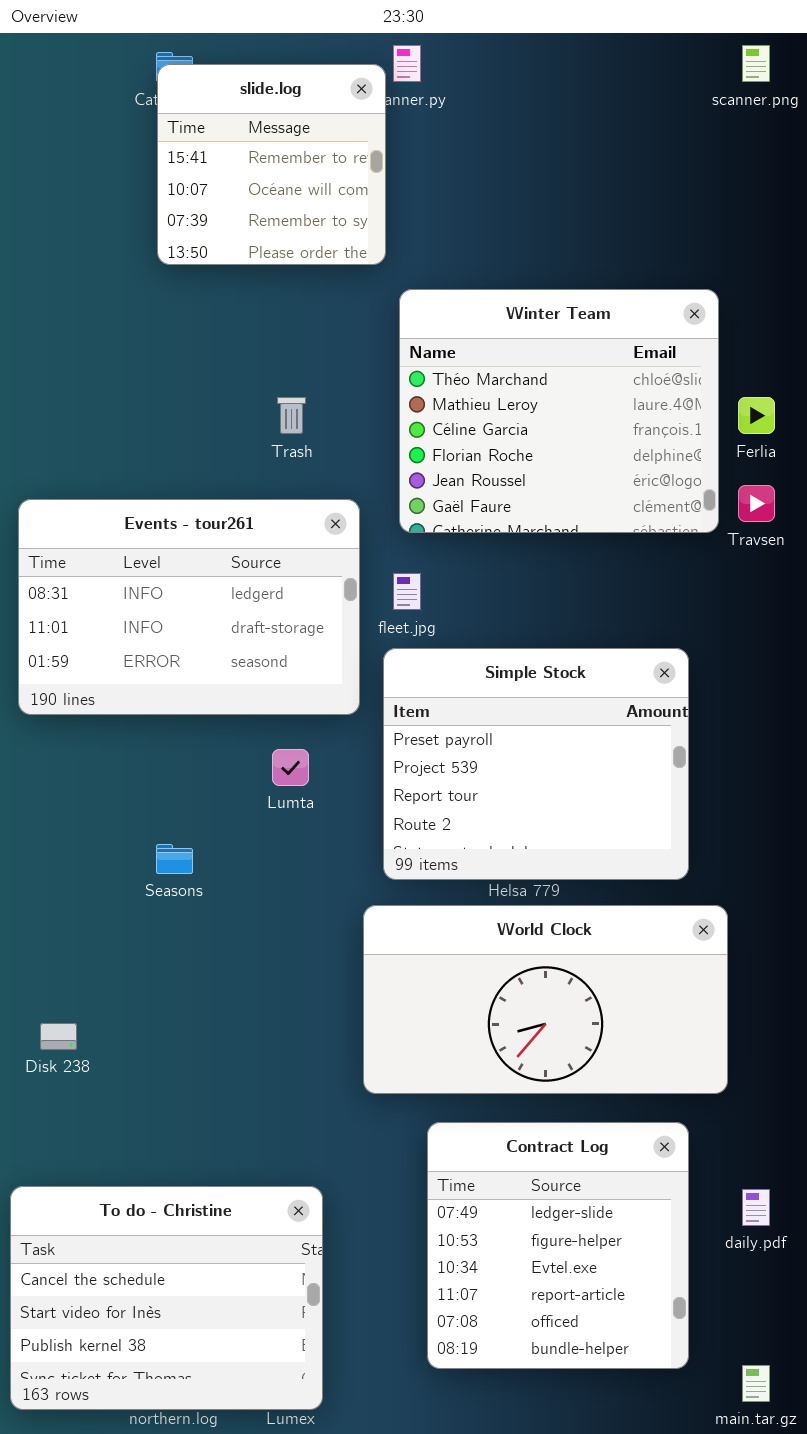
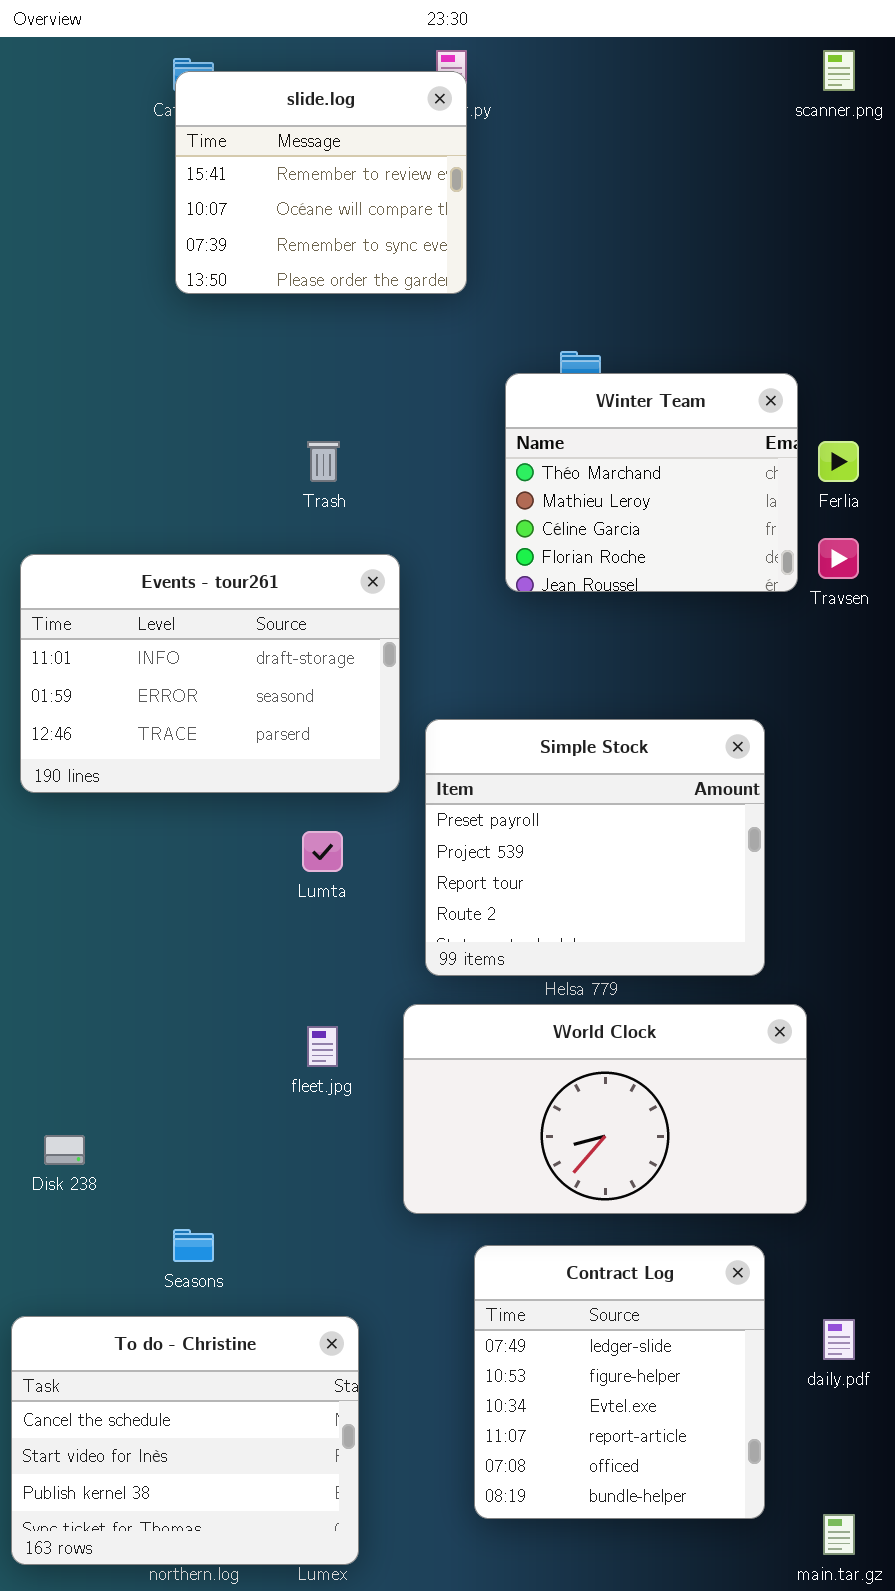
slide.log: [157,64,386,265] -> [175,71,467,294], resized
Winter Team: [399,289,719,533] -> [505,373,798,592], resized
Events - tour261: [18,499,360,715] -> [20,554,400,793], scrolled down 1 row
fleet.jpg: [393,573,421,610] -> [307,1026,338,1067], moved
Seasons: [156,844,193,874] -> [173,1229,214,1262], moved

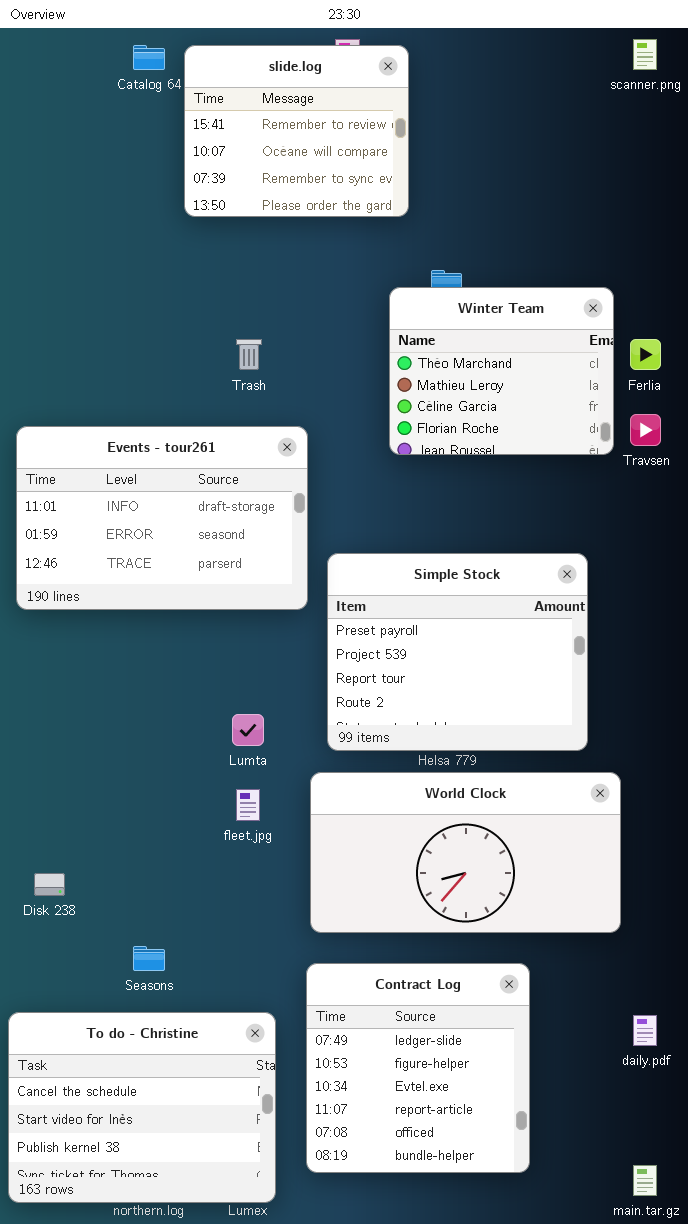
slide.log: [175,71,467,294] -> [184,45,409,217], moved
Lumta: [302,831,343,872] -> [232,714,264,746], moved
Contract Log: [474,1245,765,1519] -> [306,963,530,1173], moved

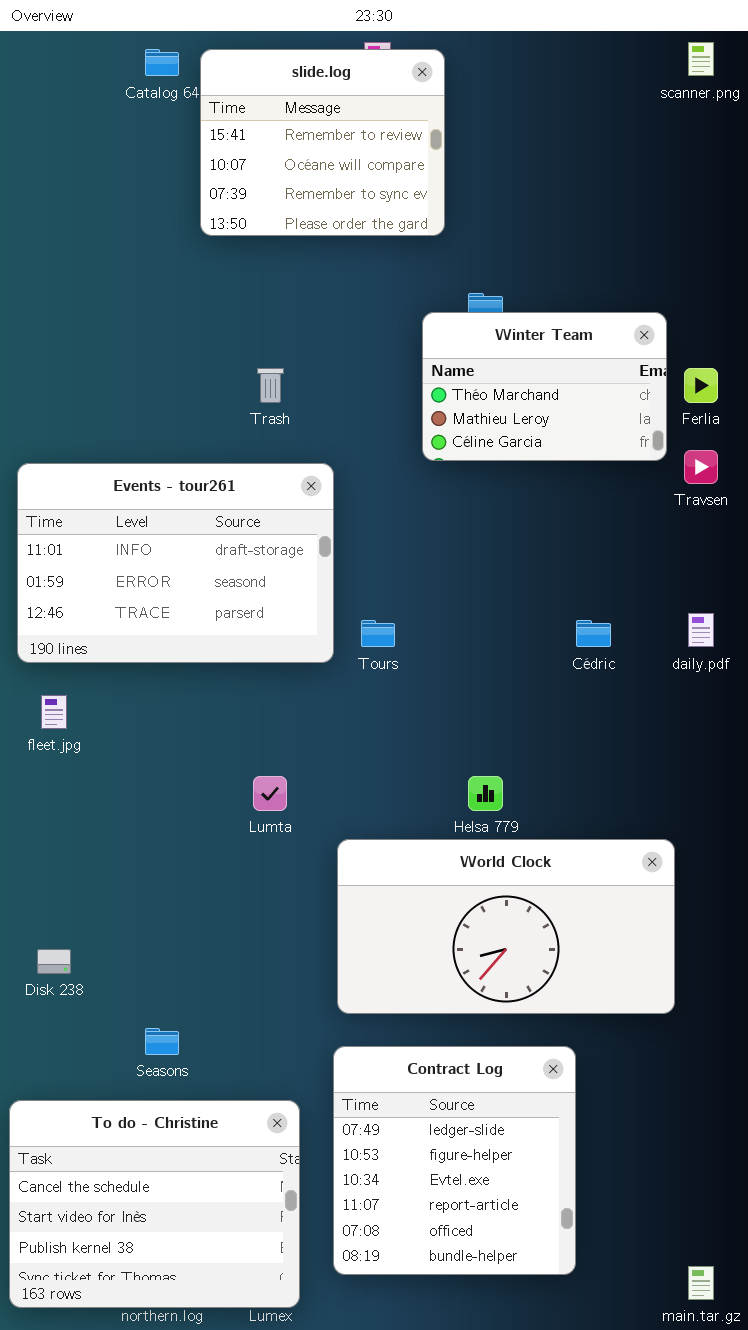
Winter Team: [389,287,614,455] -> [422,312,667,461], resized
Simple Stock: [327,553,588,751] -> none, closed
fleet.jpg: [236,789,260,821] -> [41,695,67,729], moved
daily.pdf: [633,1015,657,1046] -> [688,613,714,647], moved

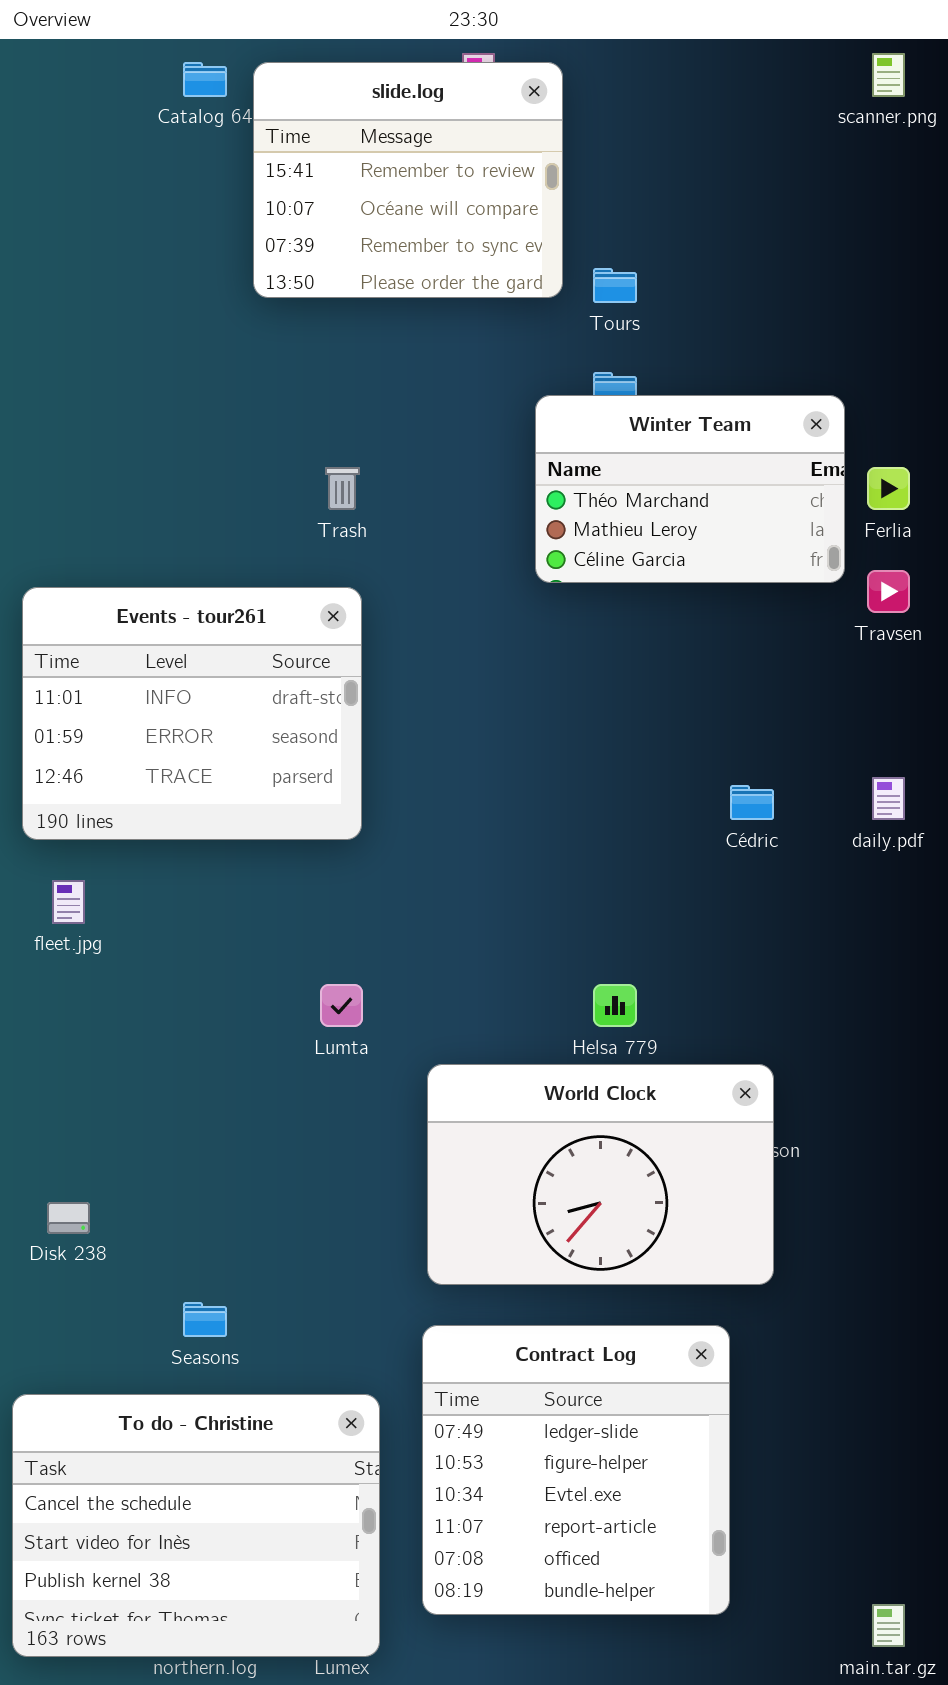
Events - tour261: [17,463,334,663] -> [22,587,362,840], resized
Tours: [361,620,395,647] -> [593,268,637,303], moved
World Clock: [337,839,675,1014] -> [427,1064,774,1285], resized

